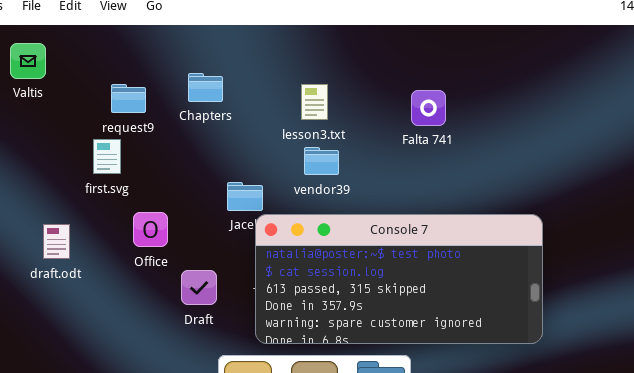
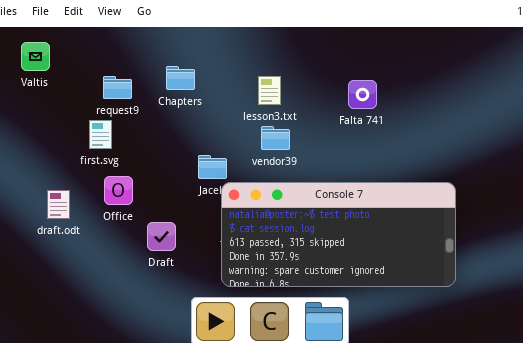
Office: [133,212,168,247] -> [104,176,133,205], moved
Draft: [181,270,217,305] -> [147,222,176,251], moved

